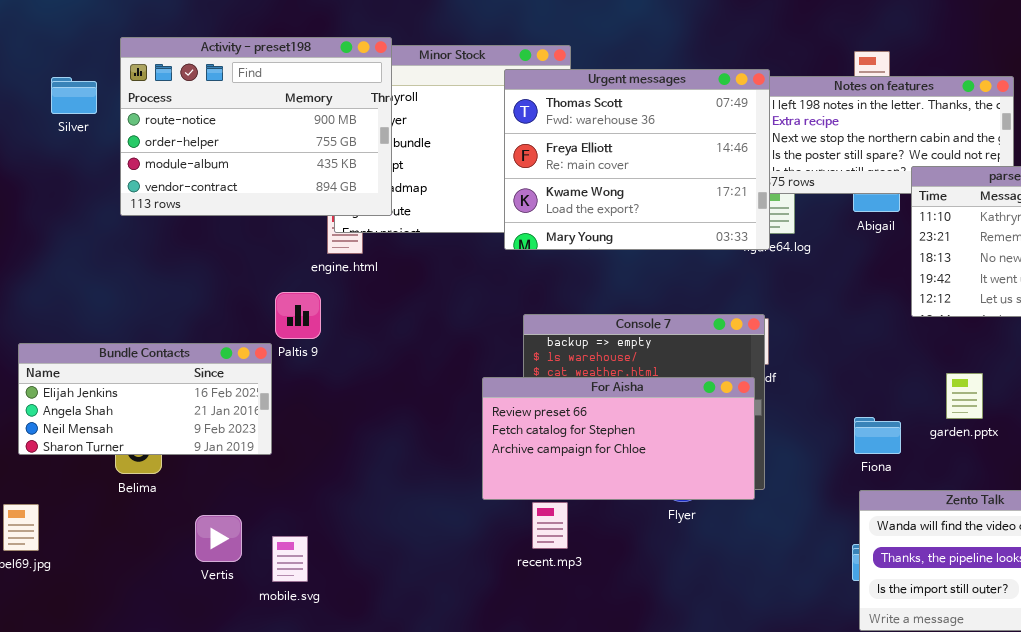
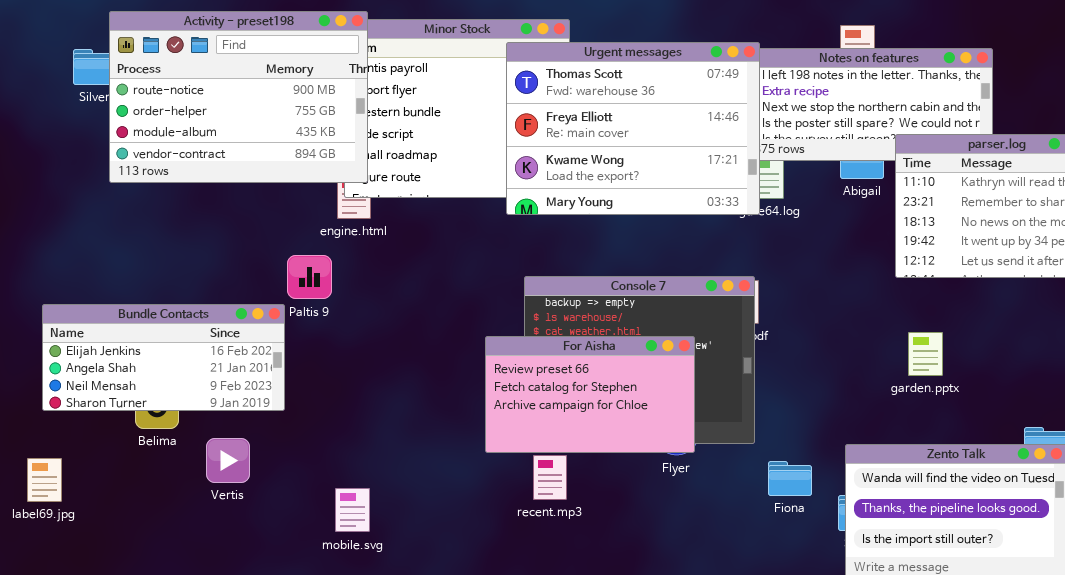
Activity - preset198: [120,37,392,216] -> [109,11,368,183], moved
garden.pptx: [946,373,983,419] -> [908,332,943,376], moved
For Aisha: [482,377,755,500] -> [485,336,695,453], resized
Fiona: [854,417,901,454] -> [768,461,812,496], moved
Vertis: [195,515,242,562] -> [206,438,250,483], moved
mobile.svg: [272,536,308,582] -> [335,488,370,532], moved

